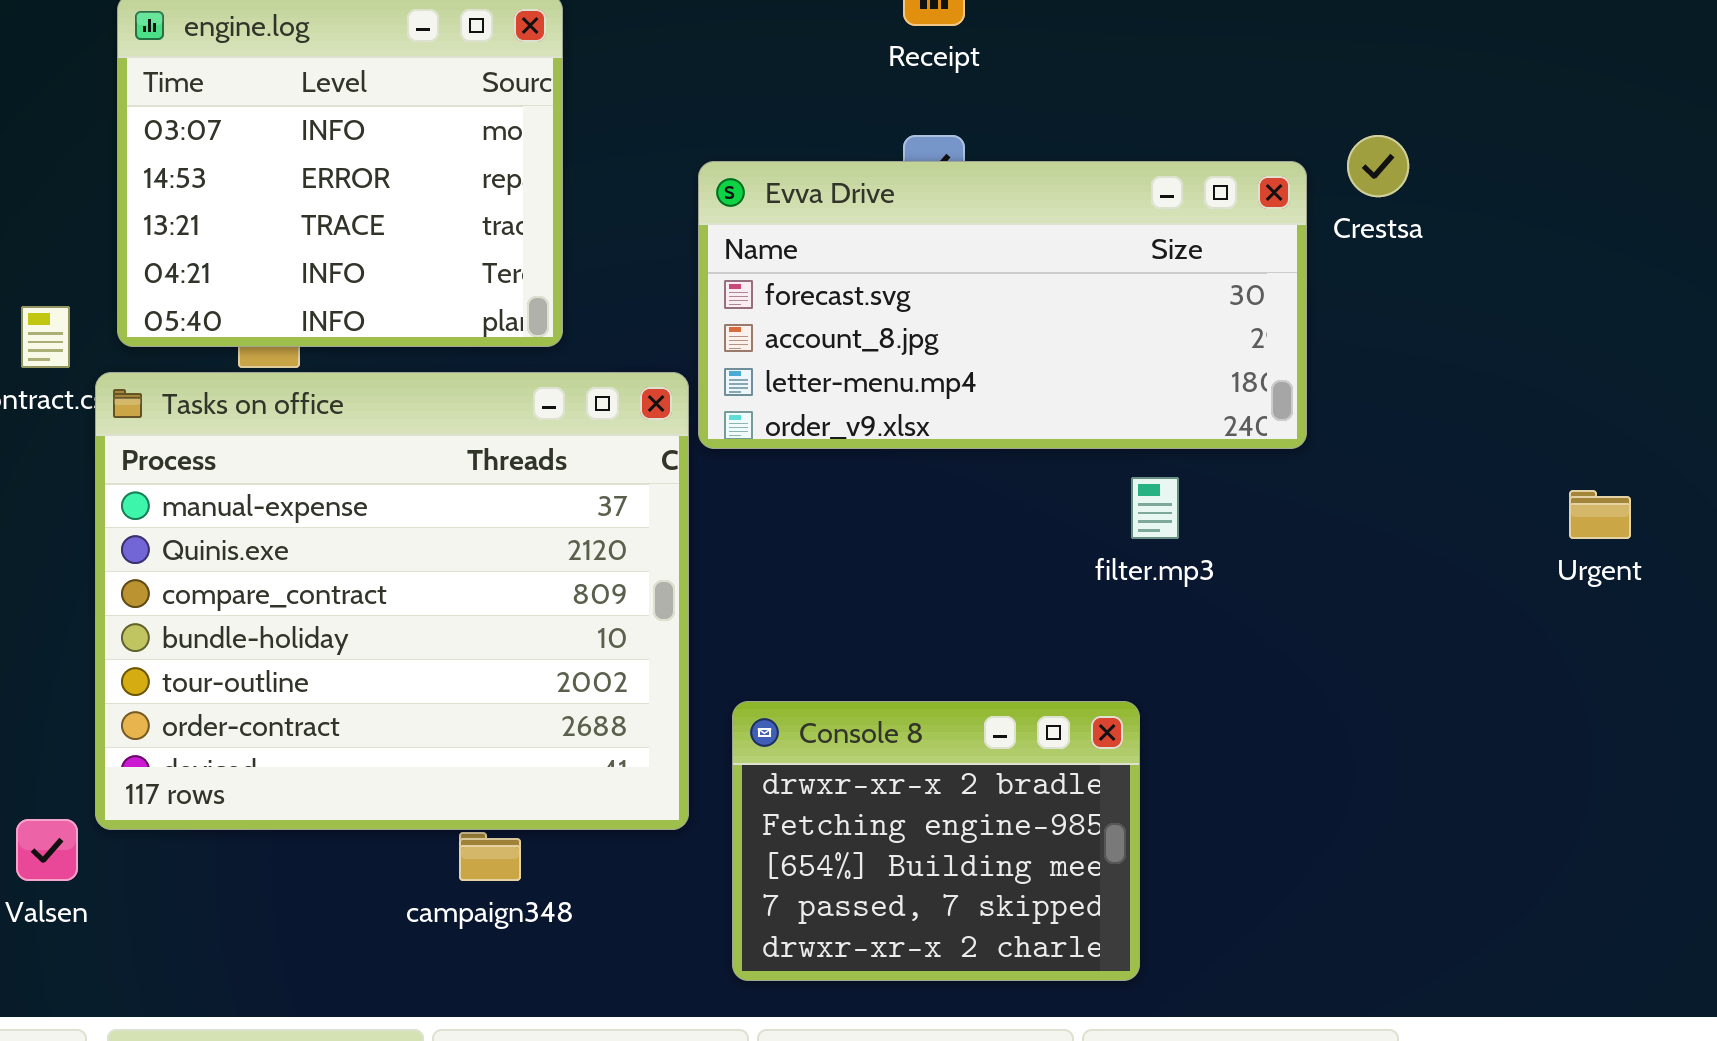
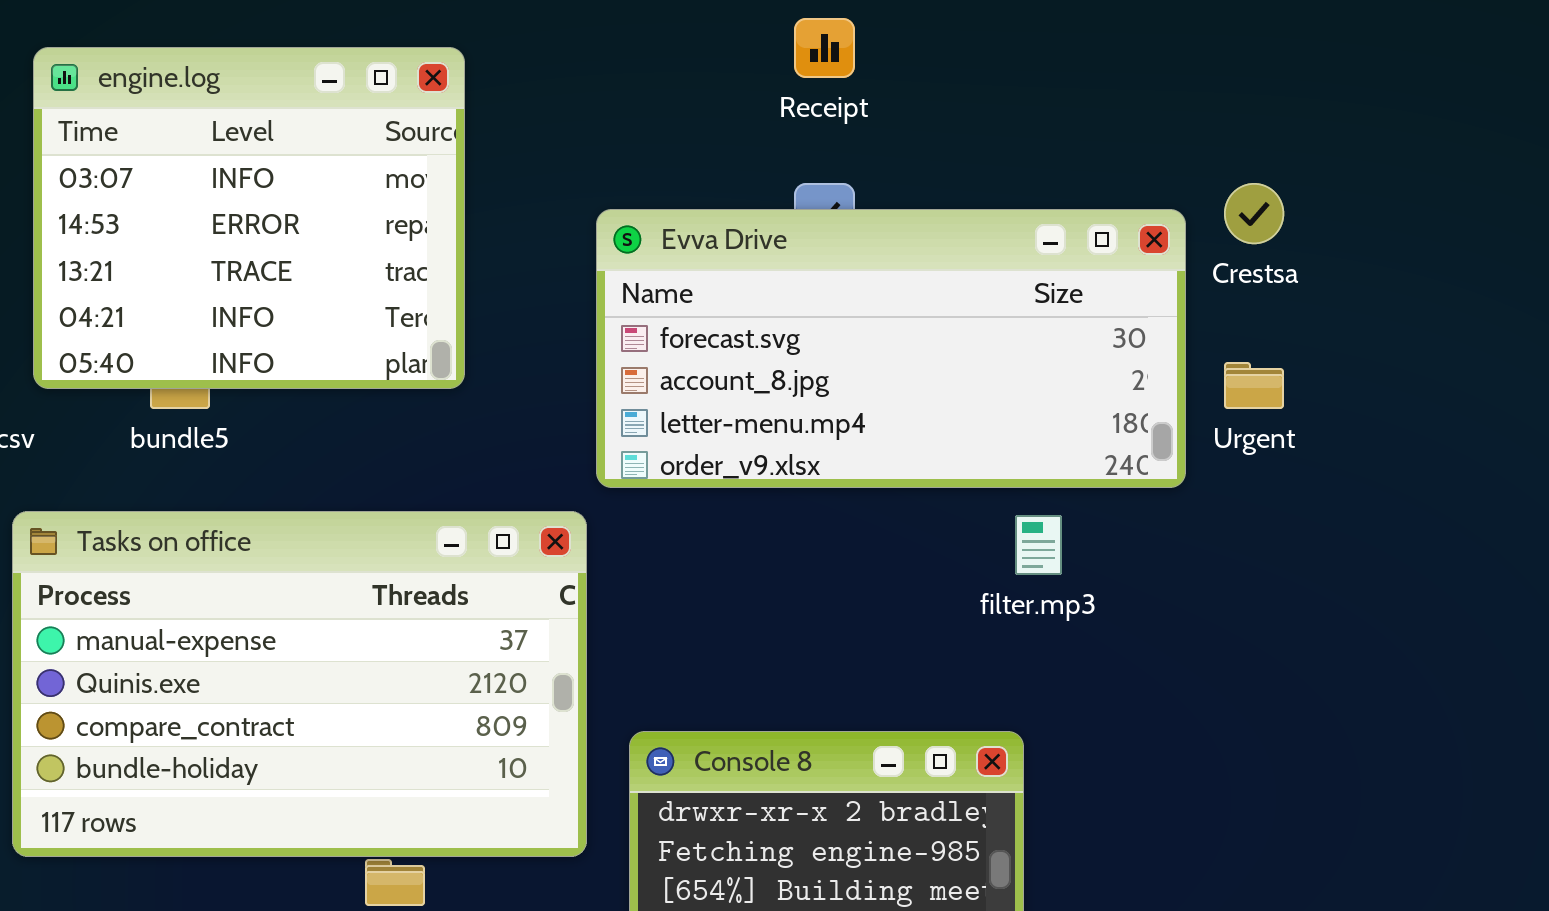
Tasks on office: [95,372,689,830] -> [12,511,587,857], resized
Urgent: [1569,490,1631,539] -> [1224,362,1284,409], moved

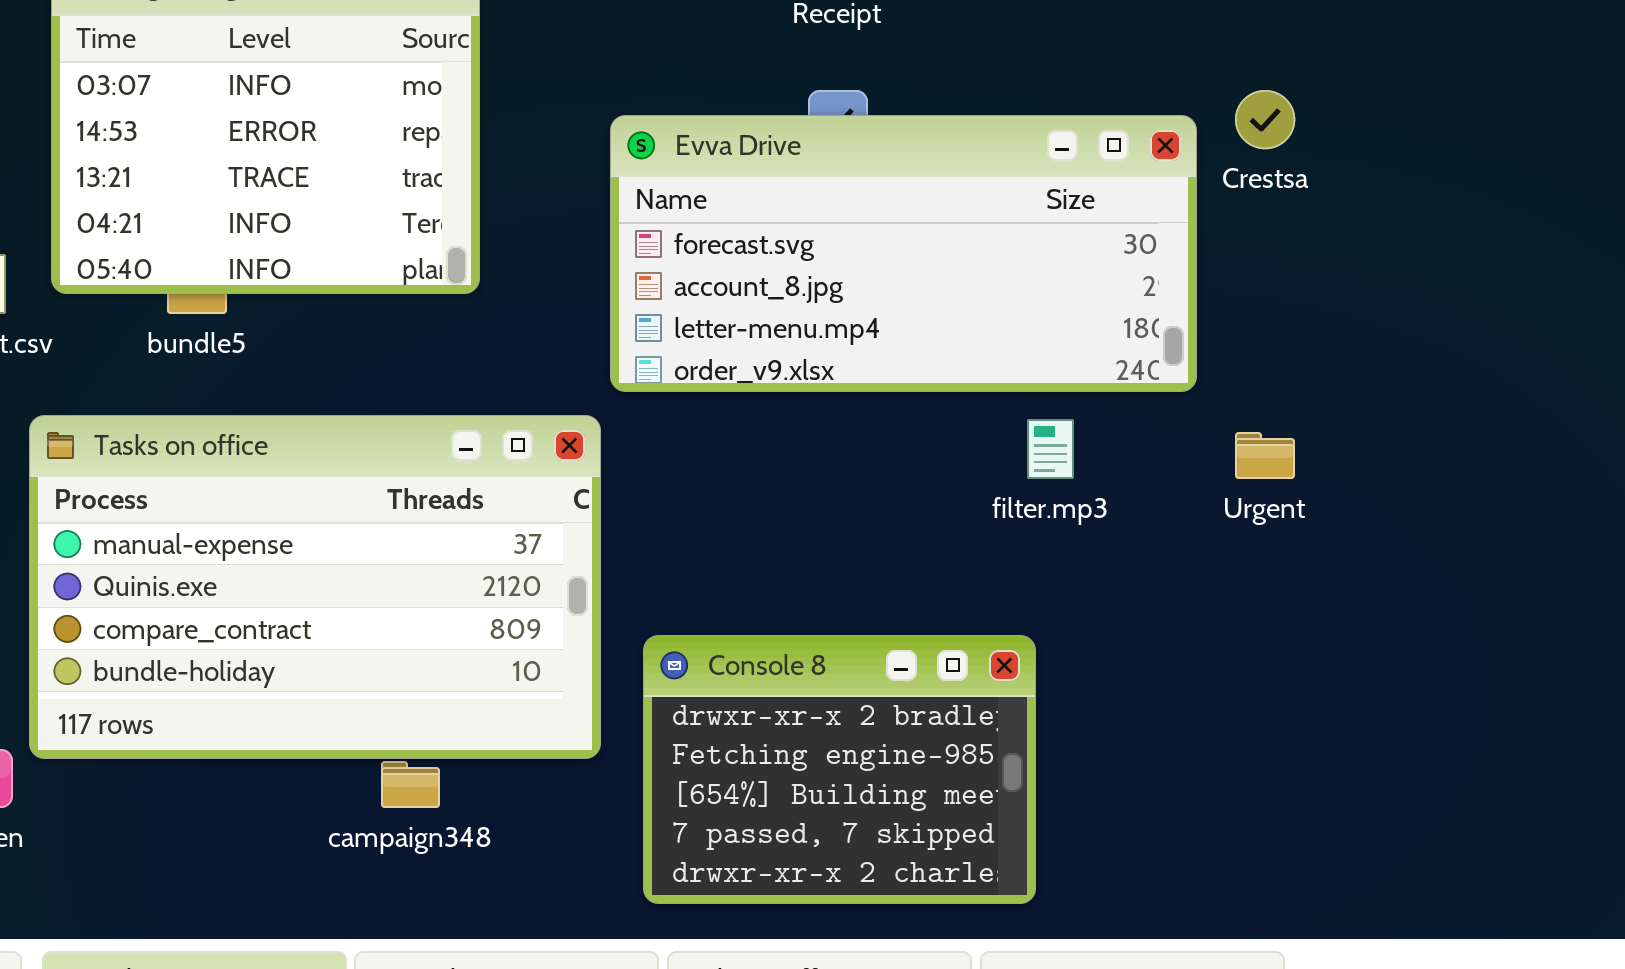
Urgent: [1224,362,1284,409] -> [1235,432,1295,479], moved

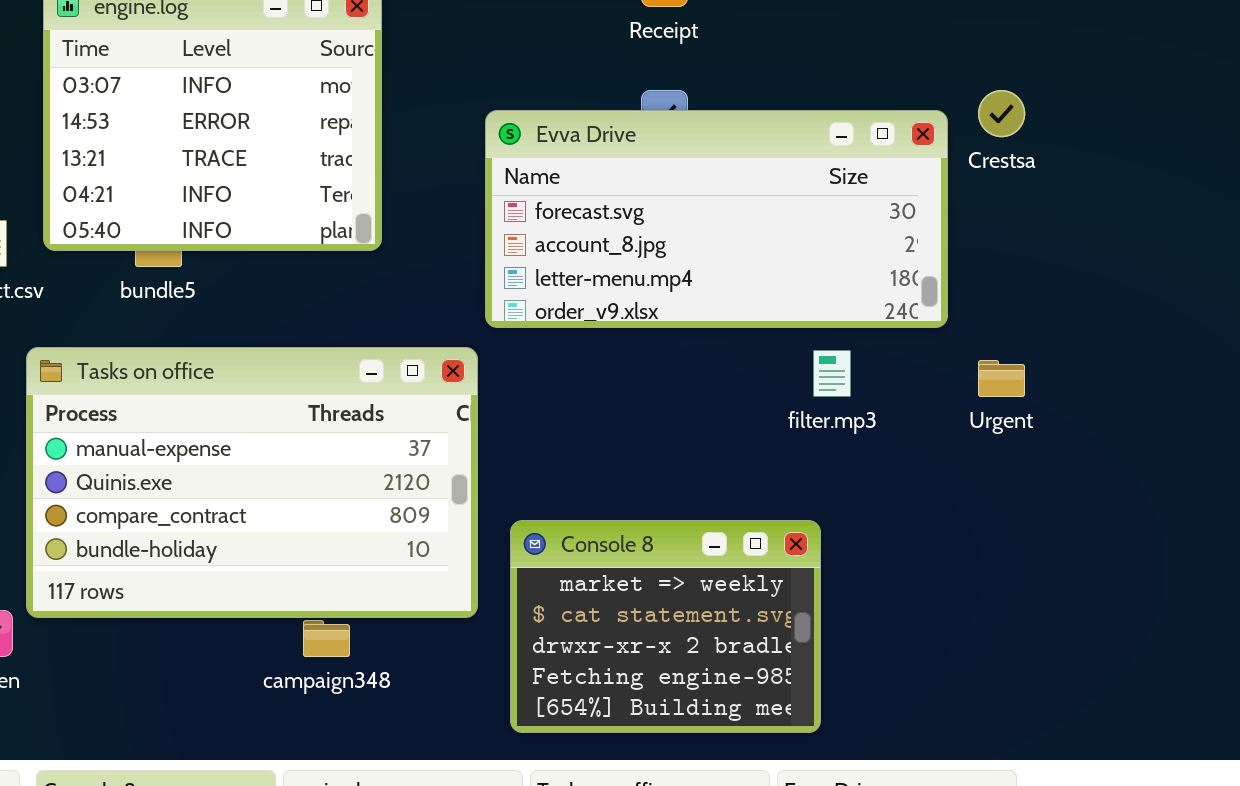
Console 8: [643,635,1036,904] -> [510,520,821,733], scrolled up 2 rows

